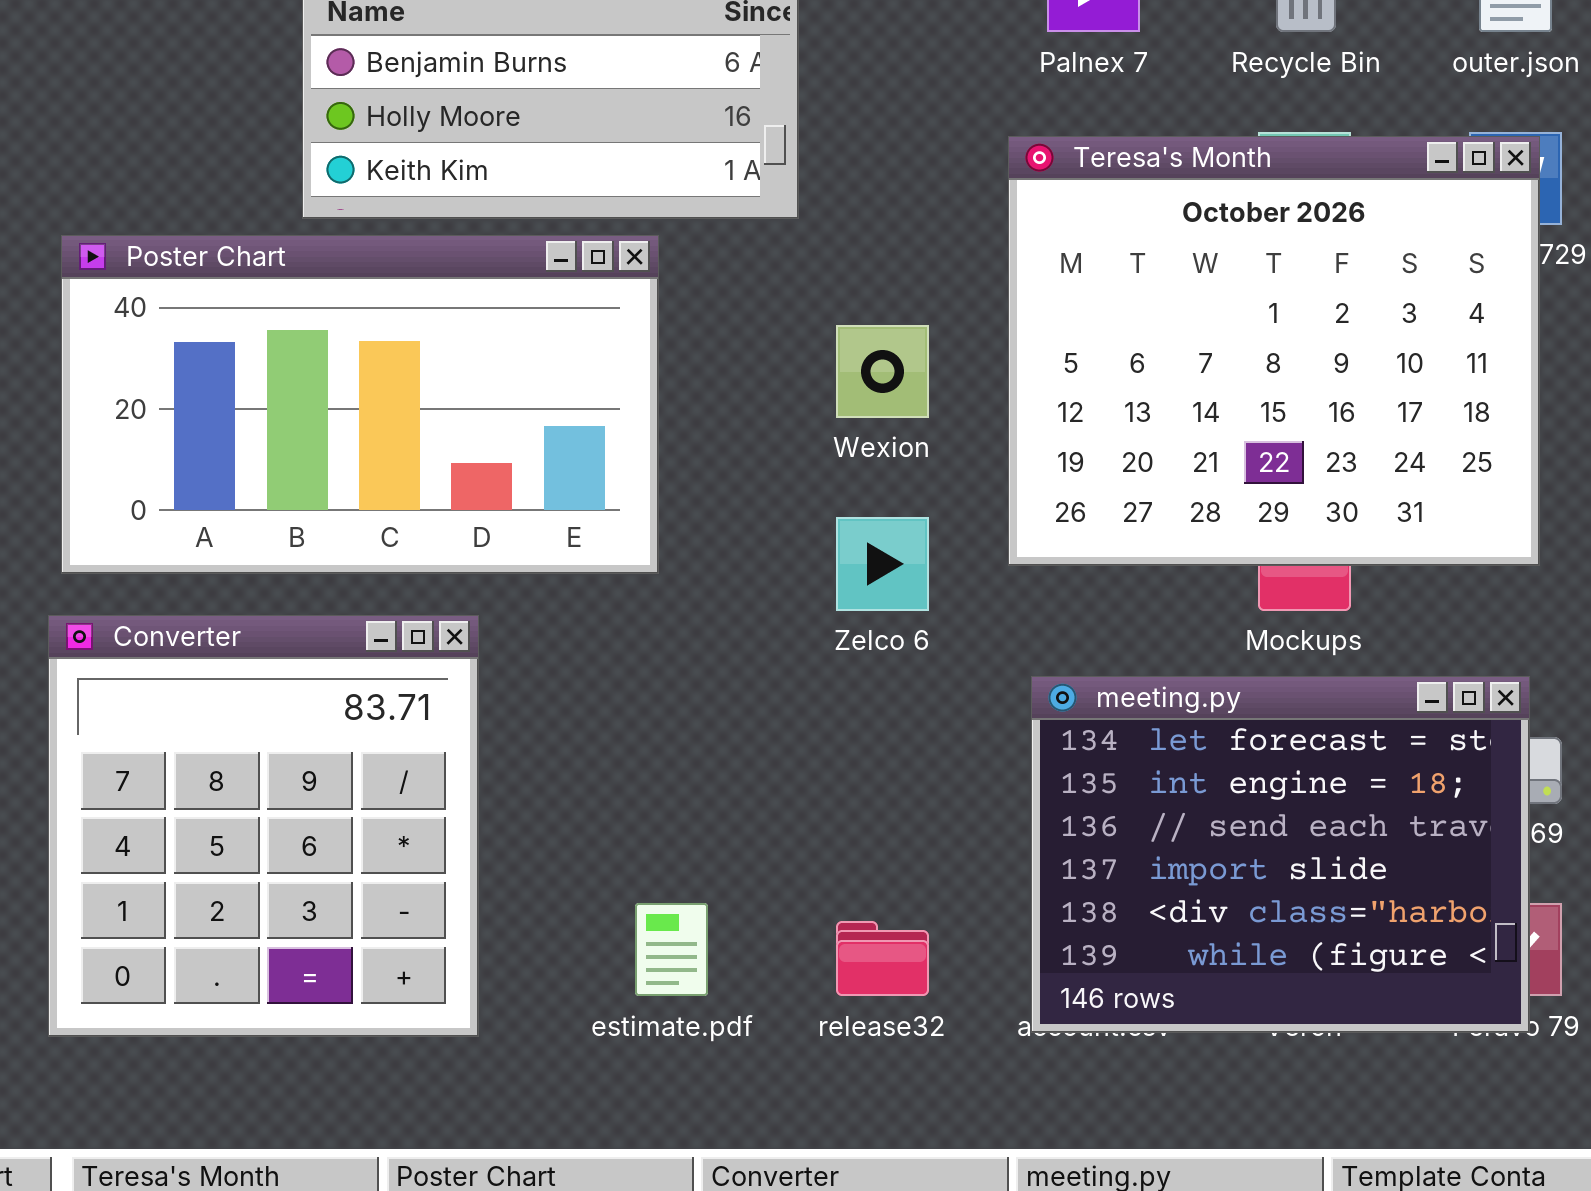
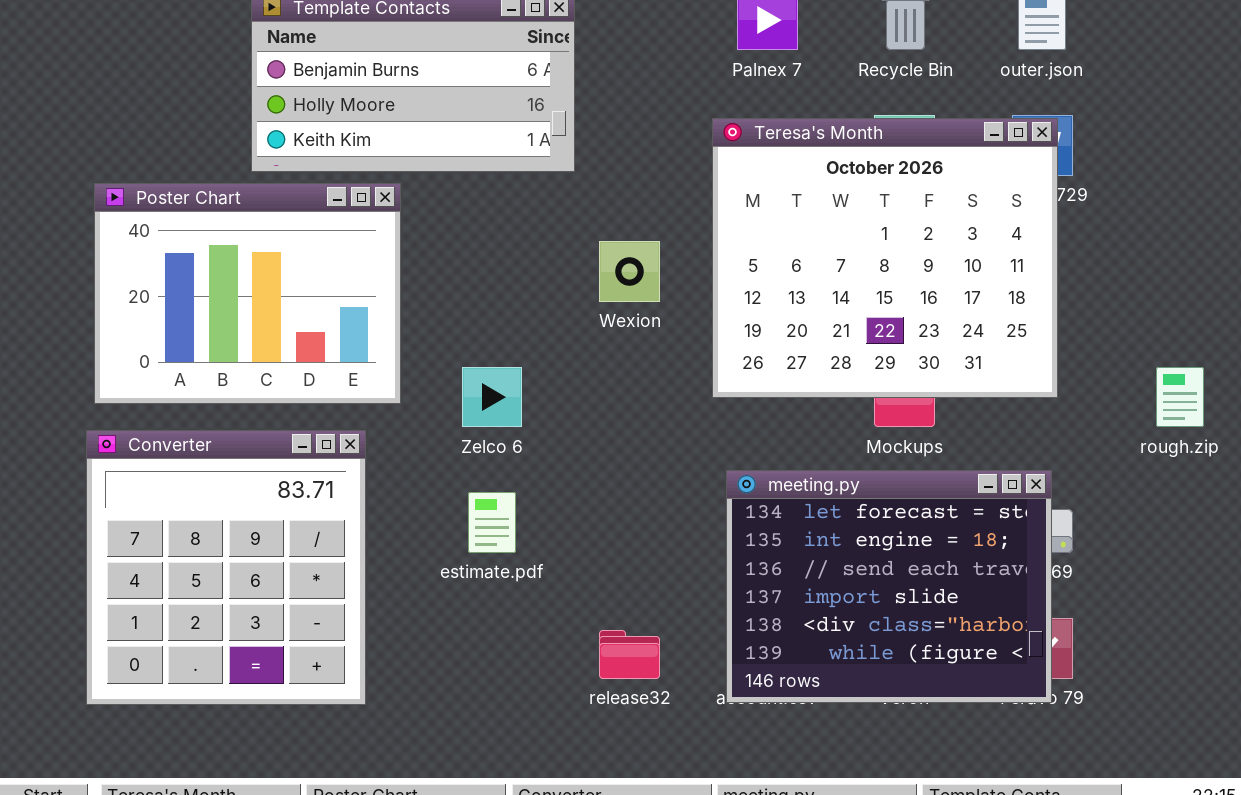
Poster Chart: [61,235,659,574] -> [94,183,401,404], resized
Zelco 6: [836,517,929,611] -> [462,367,522,427], moved
estimate.pdf: [635,903,708,996] -> [468,492,516,553], moved

